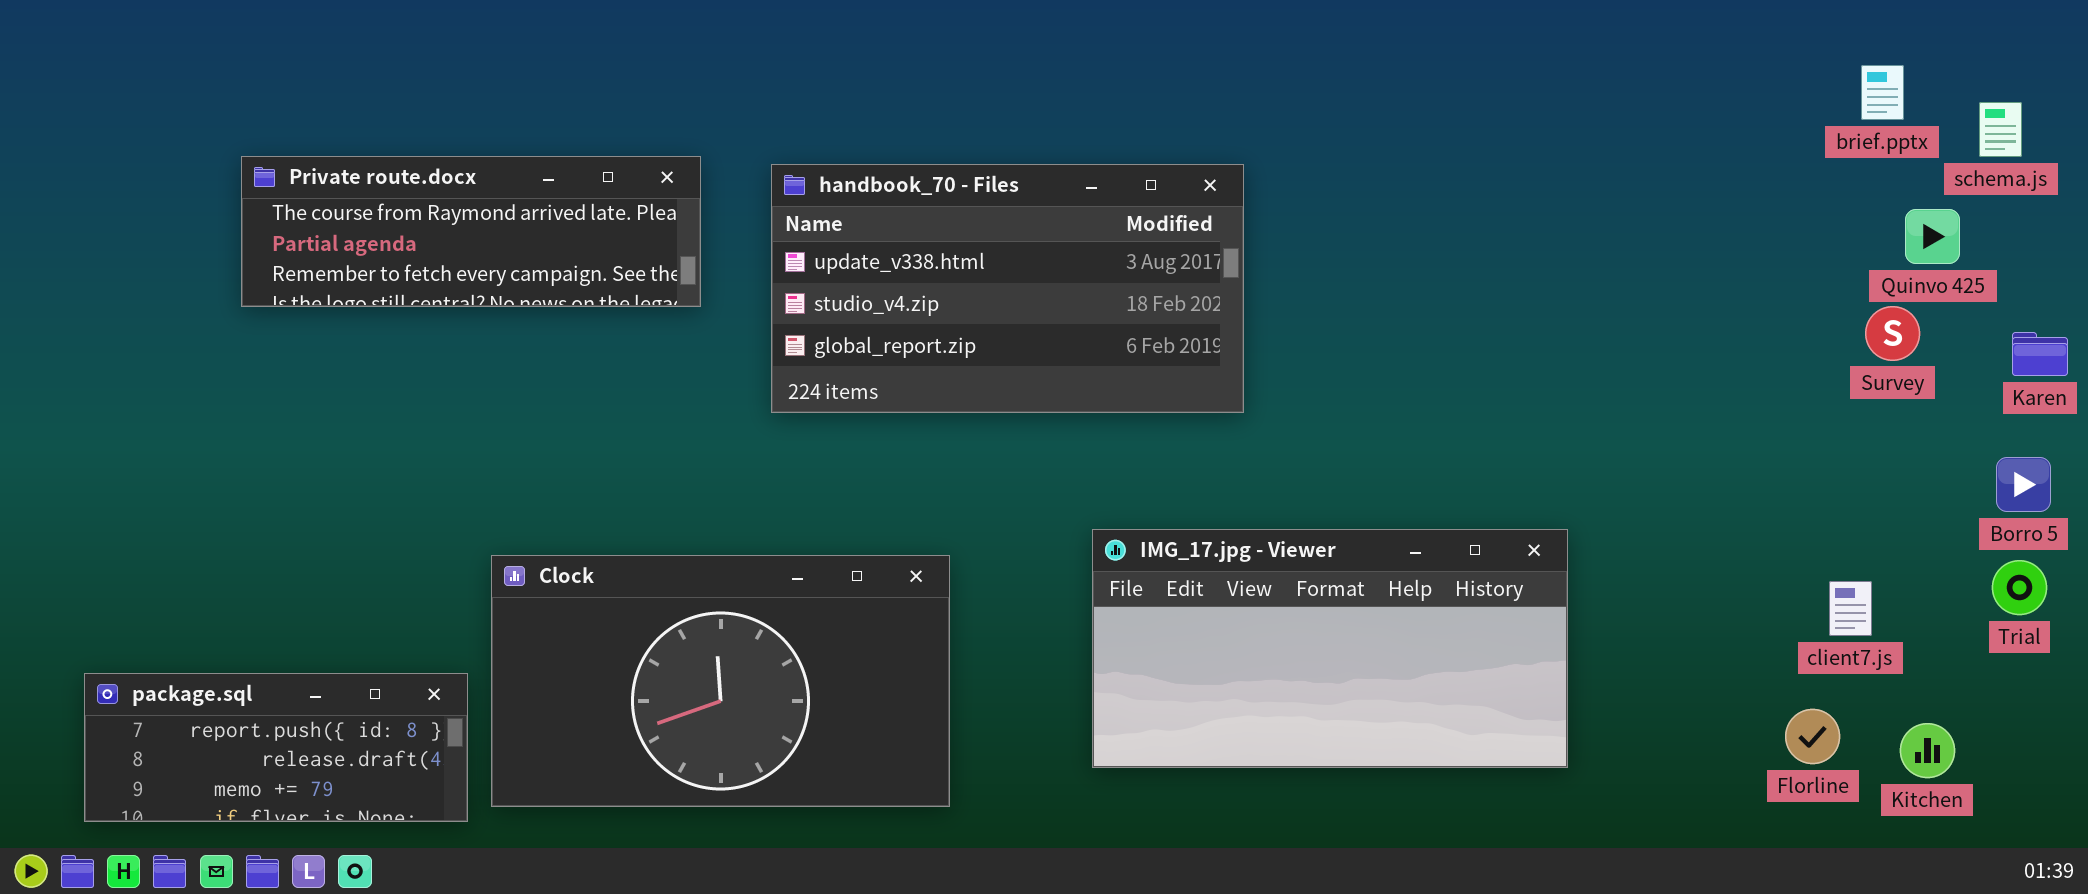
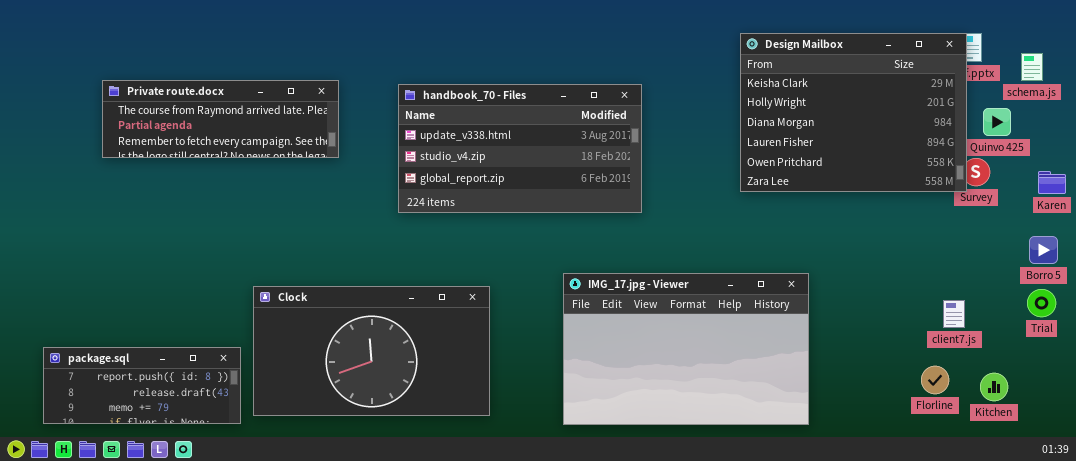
Design Mailbox: none -> [740,33,967,192], opened
Private route.docx: [241,156,701,307] -> [102,80,339,158], moved
IMG_17.jpg - Viewer: [1092,529,1568,768] -> [563,273,809,425], resized

